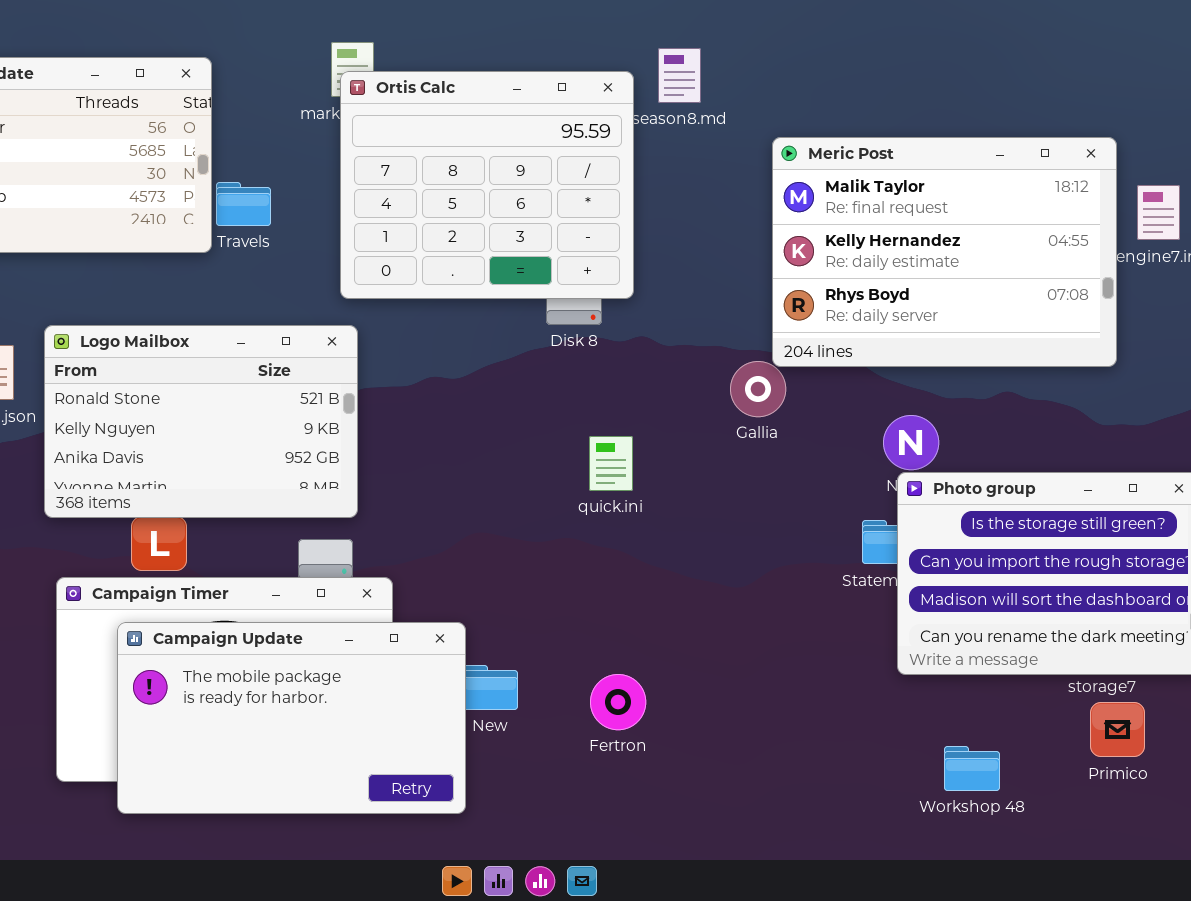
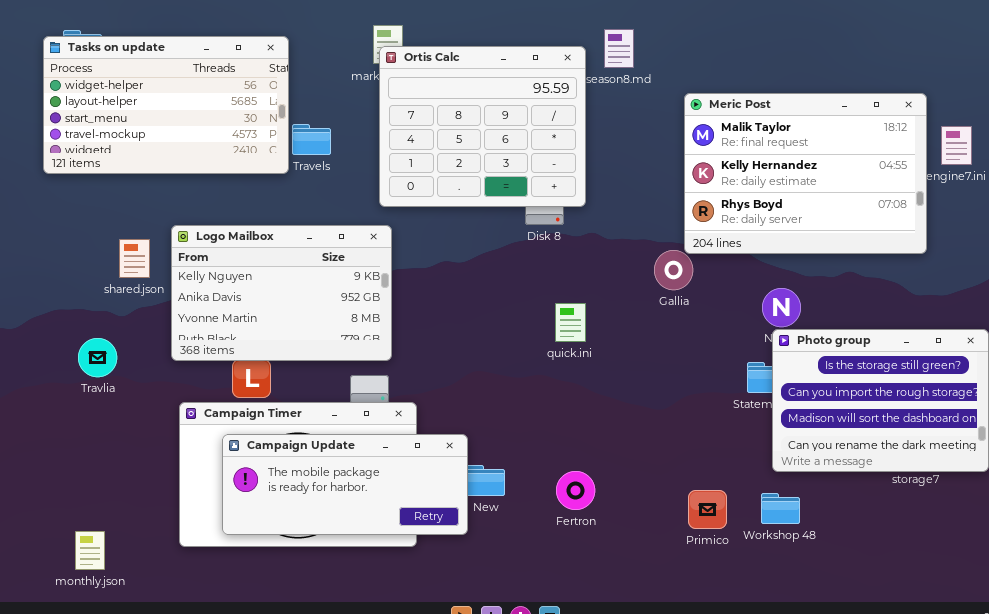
Logo Mailbox: [44,325,358,518] -> [171,225,392,361], scrolled down 1 row
Campaign Update: [117,622,466,814] -> [222,434,468,535], resized
Primico: [1090,702,1145,757] -> [688,490,727,529], moved
Workshop 48: [944,746,1000,791] -> [761,493,800,524], moved

